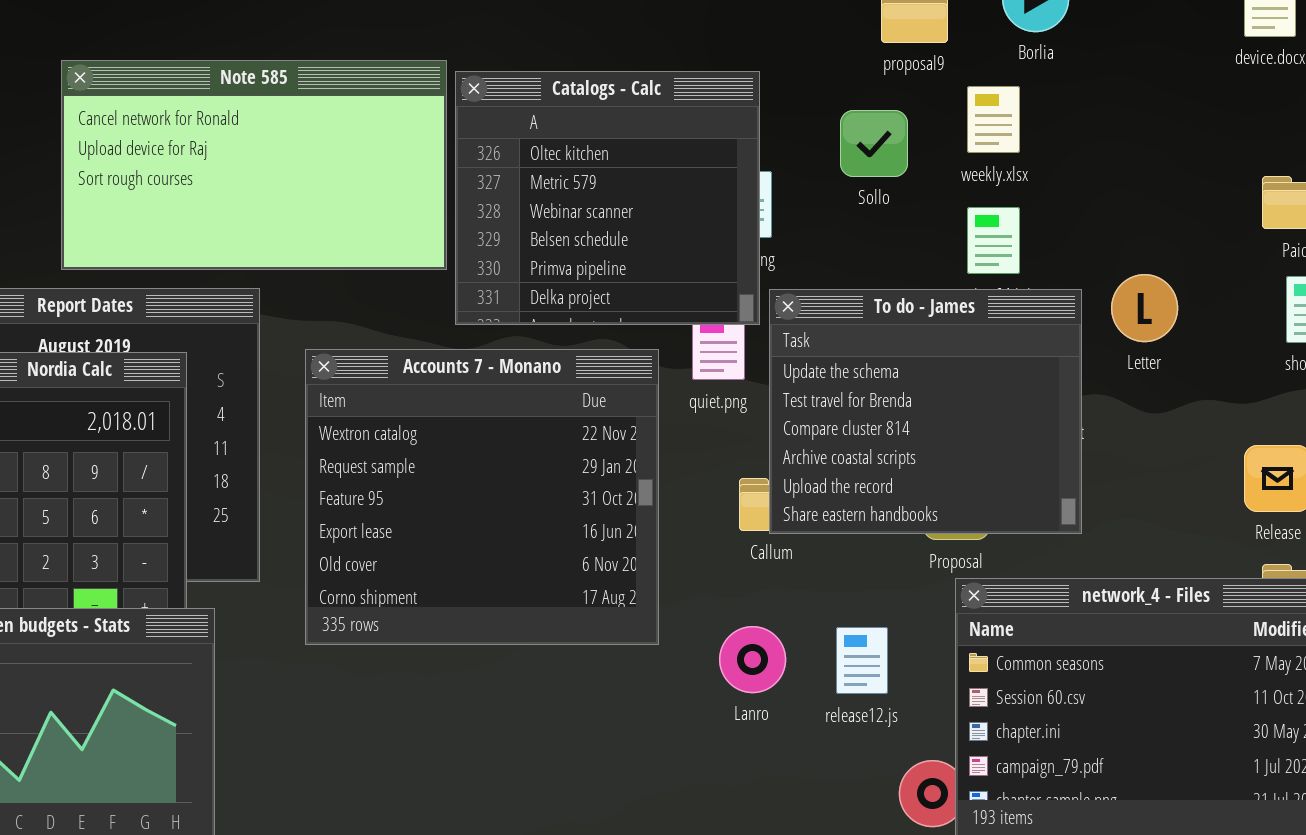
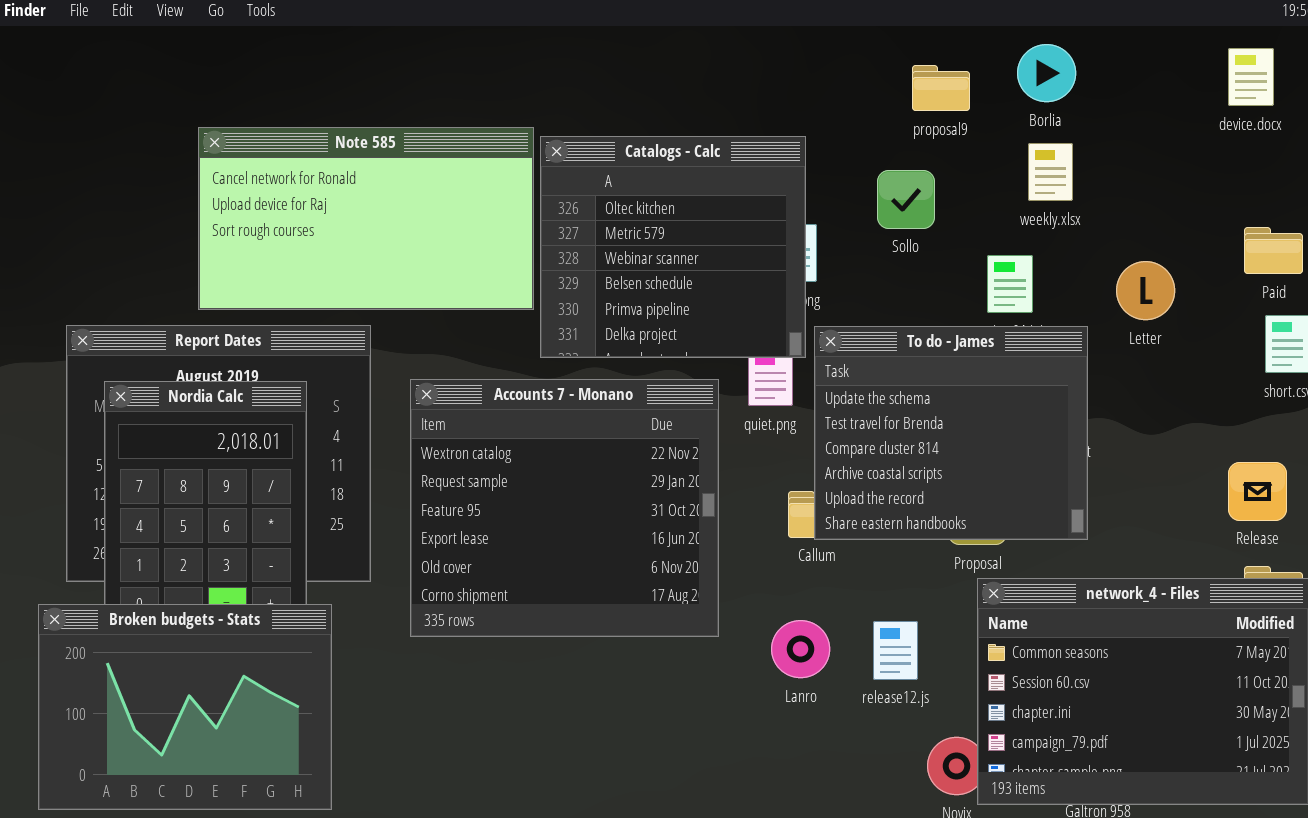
weekly.xlsx: [967,86,1020,153] -> [1028,143,1073,201], moved
Letter: [1111,274,1178,342] -> [1116,261,1175,320], moved

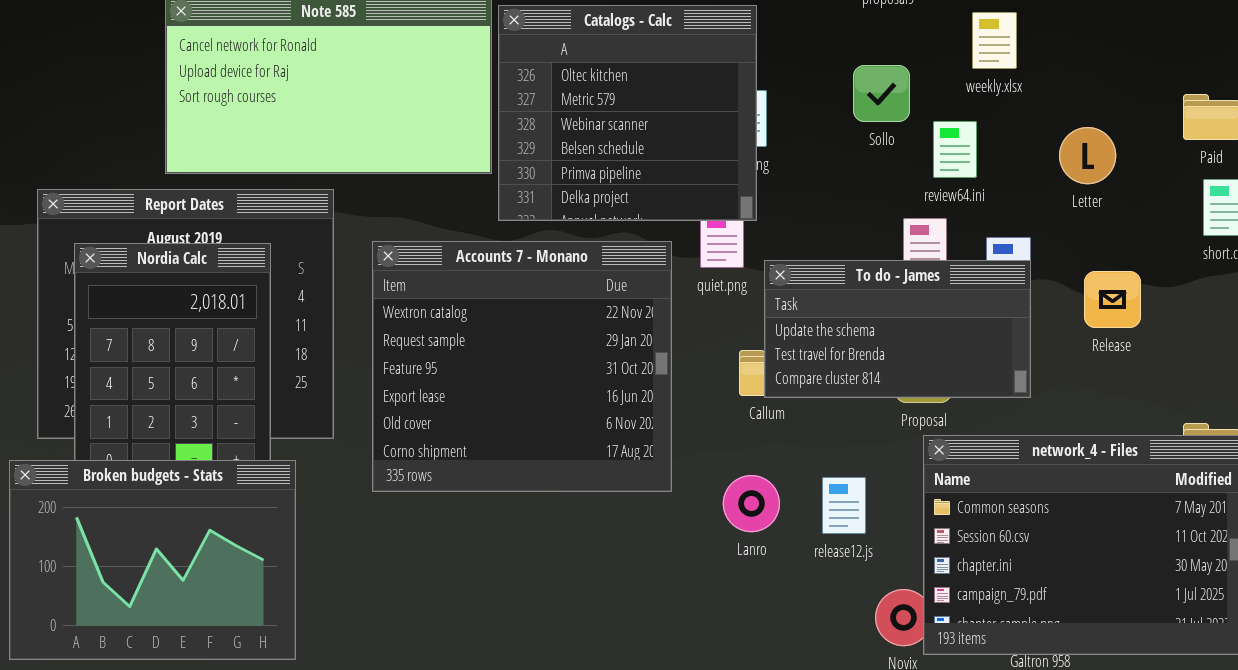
Sollo: [877,170,935,229] -> [853,65,910,122], moved
To do - James: [814,326,1088,540] -> [764,260,1031,398], resized
Release: [1228,462,1287,521] -> [1084,271,1141,328], moved

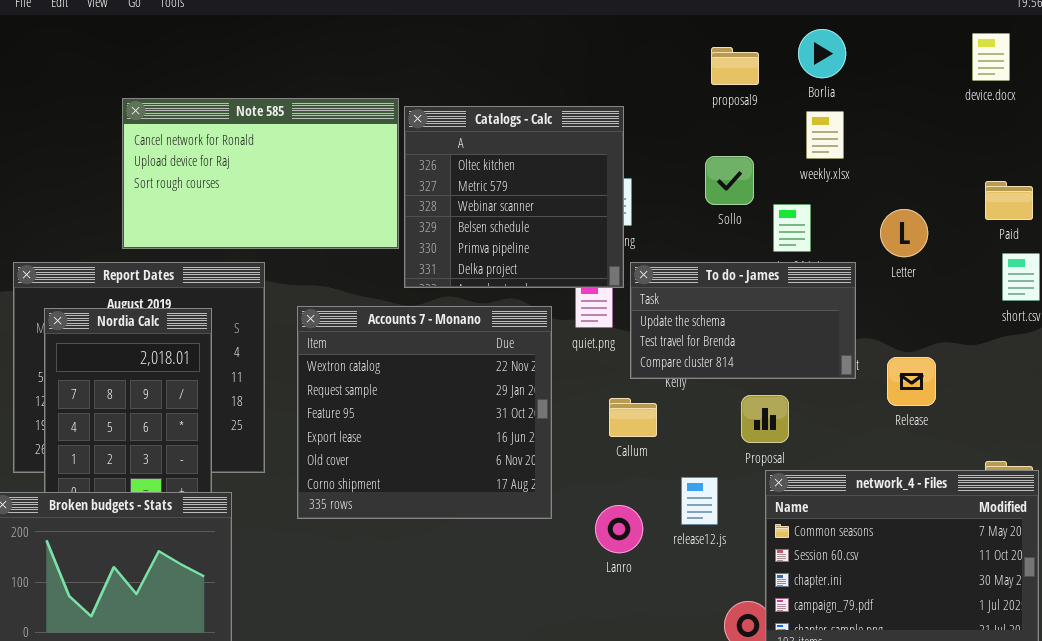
To do - James: [764,260,1031,398] -> [630,262,856,379], moved
Release: [1084,271,1141,328] -> [887,357,936,406], moved
release12.js: [822,477,866,534] -> [681,477,718,525], moved

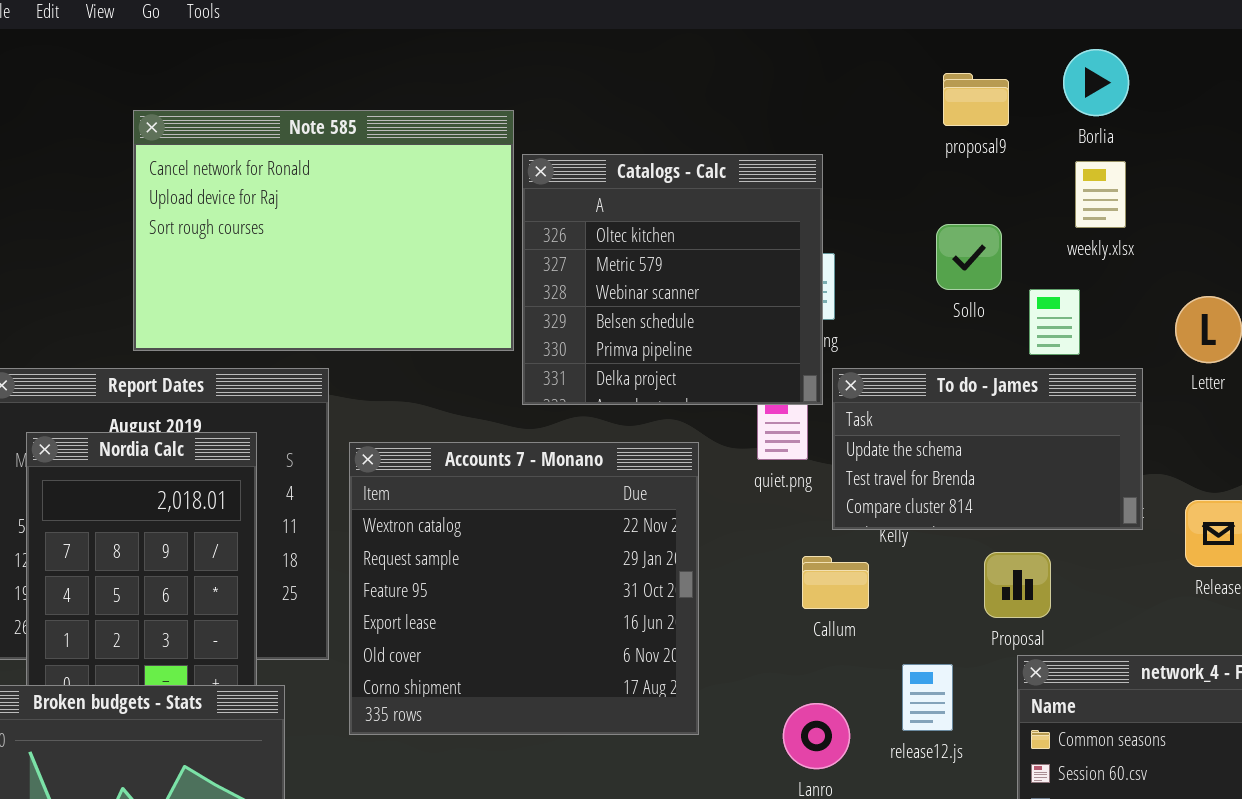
Note 585: [122,98,399,249] -> [133,110,514,351], resized
Accounts 7 - Monano: [297,306,552,519] -> [349,442,699,735], moved

